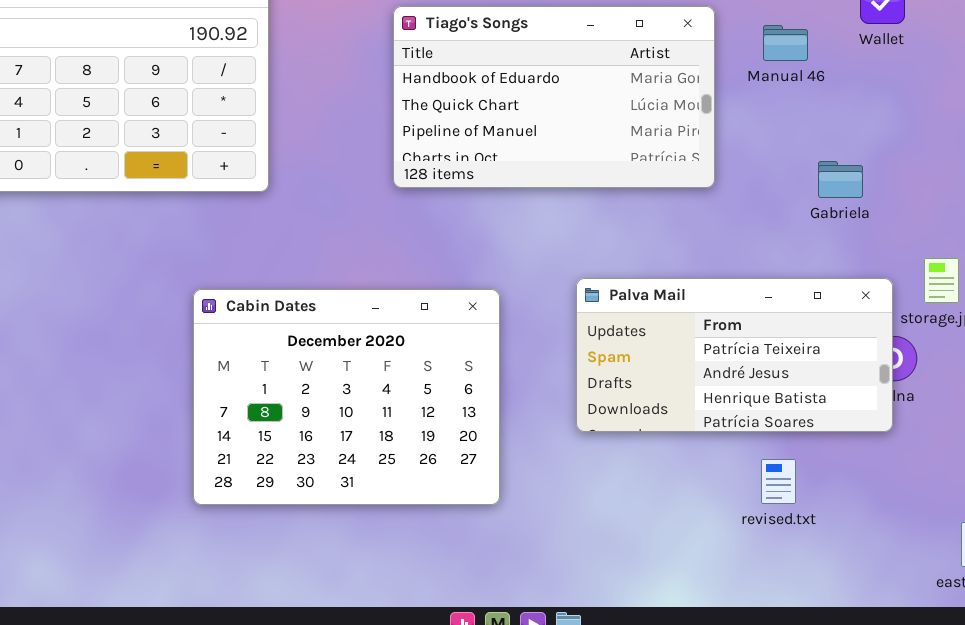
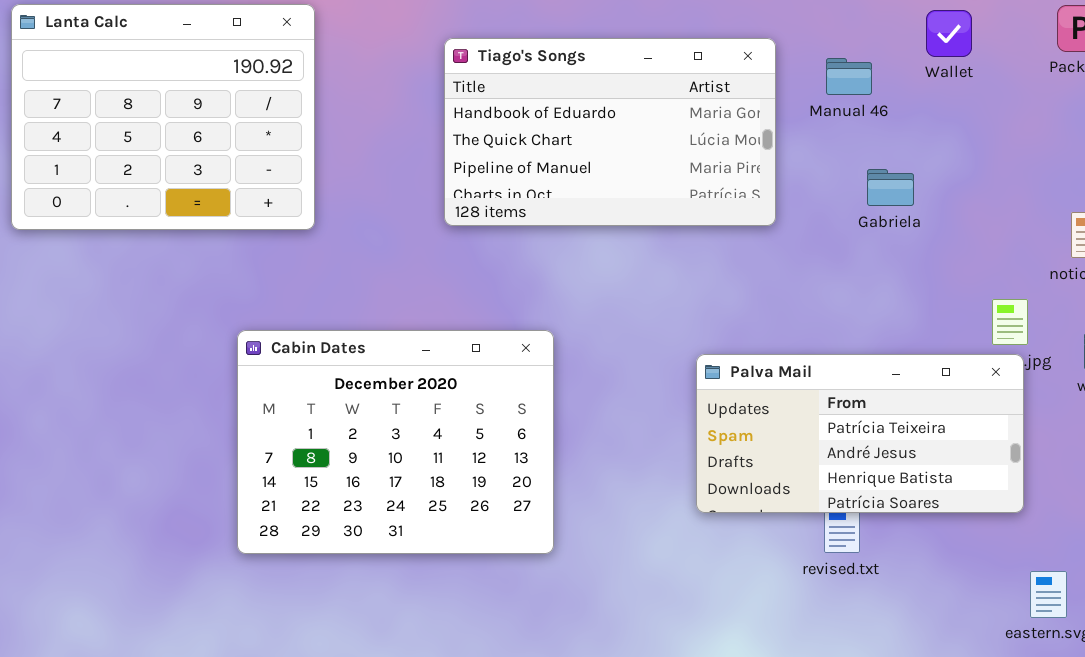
Gabriela: [818,161,863,198] -> [867,169,914,206], moved
Palva Mail: [576,278,893,432] -> [696,354,1024,513], moved

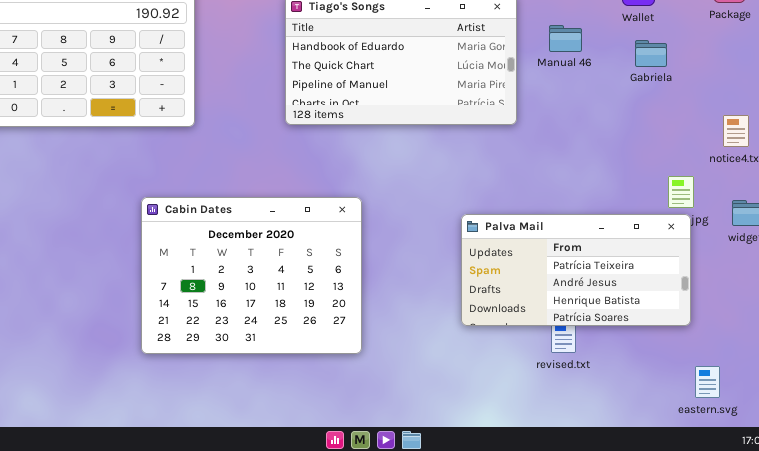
Manual 46: [826,58,872,95] -> [549,25,582,52], moved
Gabriela: [867,169,914,206] -> [635,40,667,67], moved

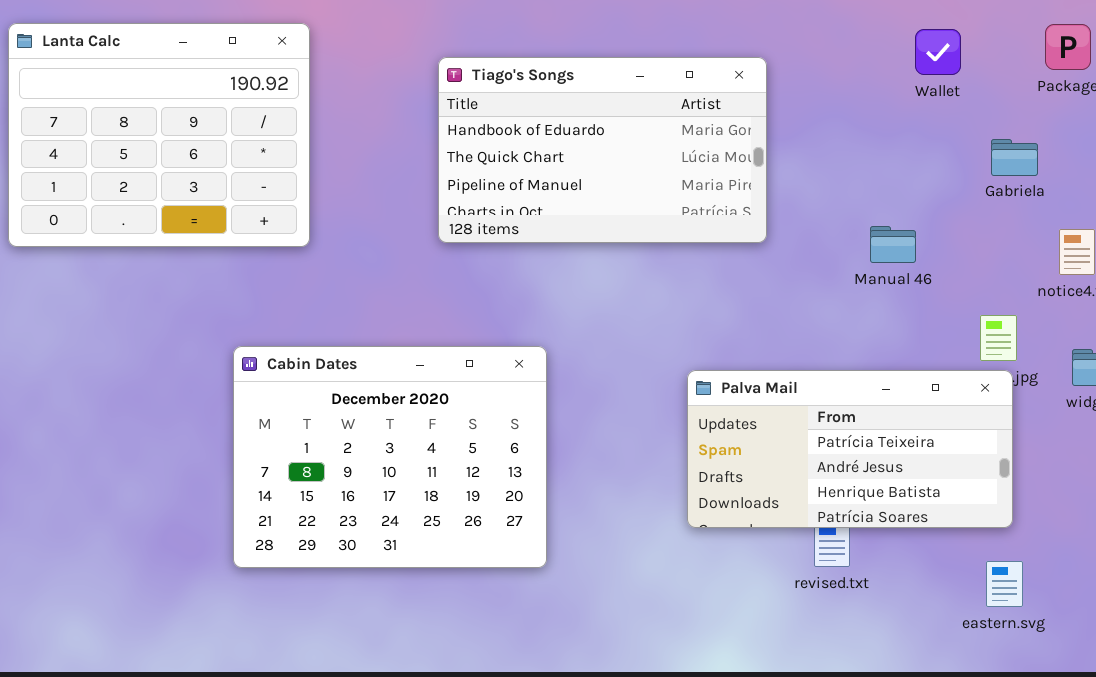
Manual 46: [549,25,582,52] -> [870,226,916,263], moved
Gabriela: [635,40,667,67] -> [991,139,1038,176], moved
eastern.svg: [695,366,720,398] -> [986,561,1023,607], moved

